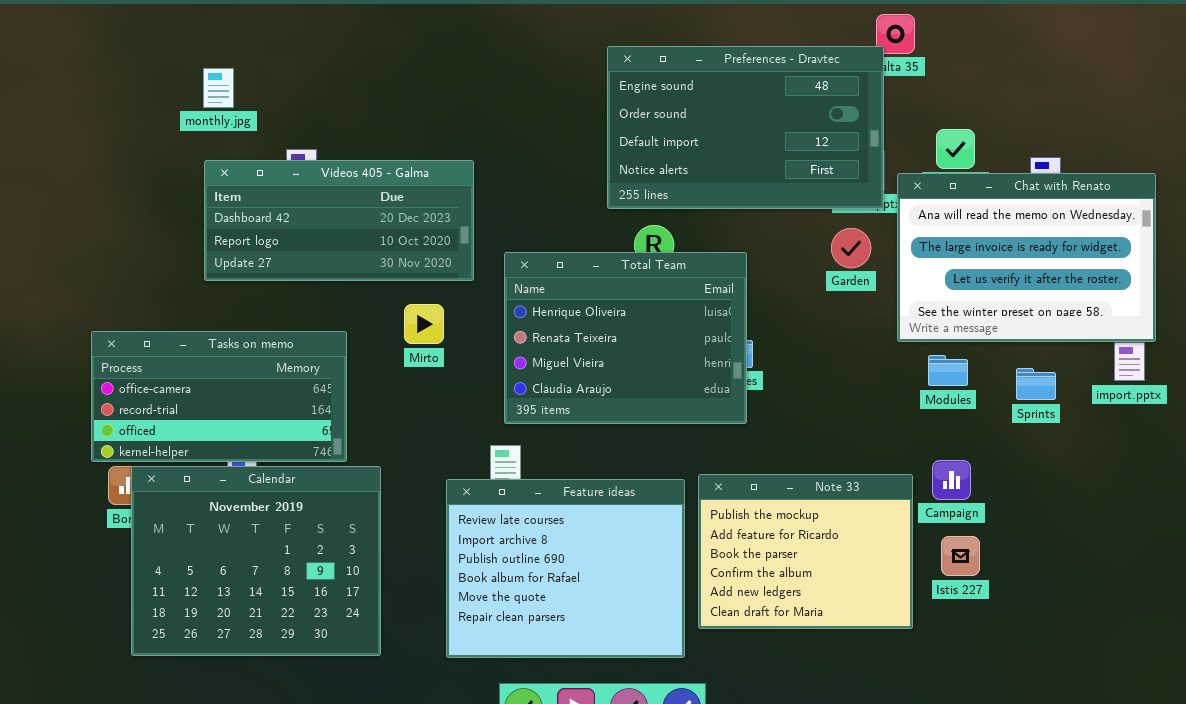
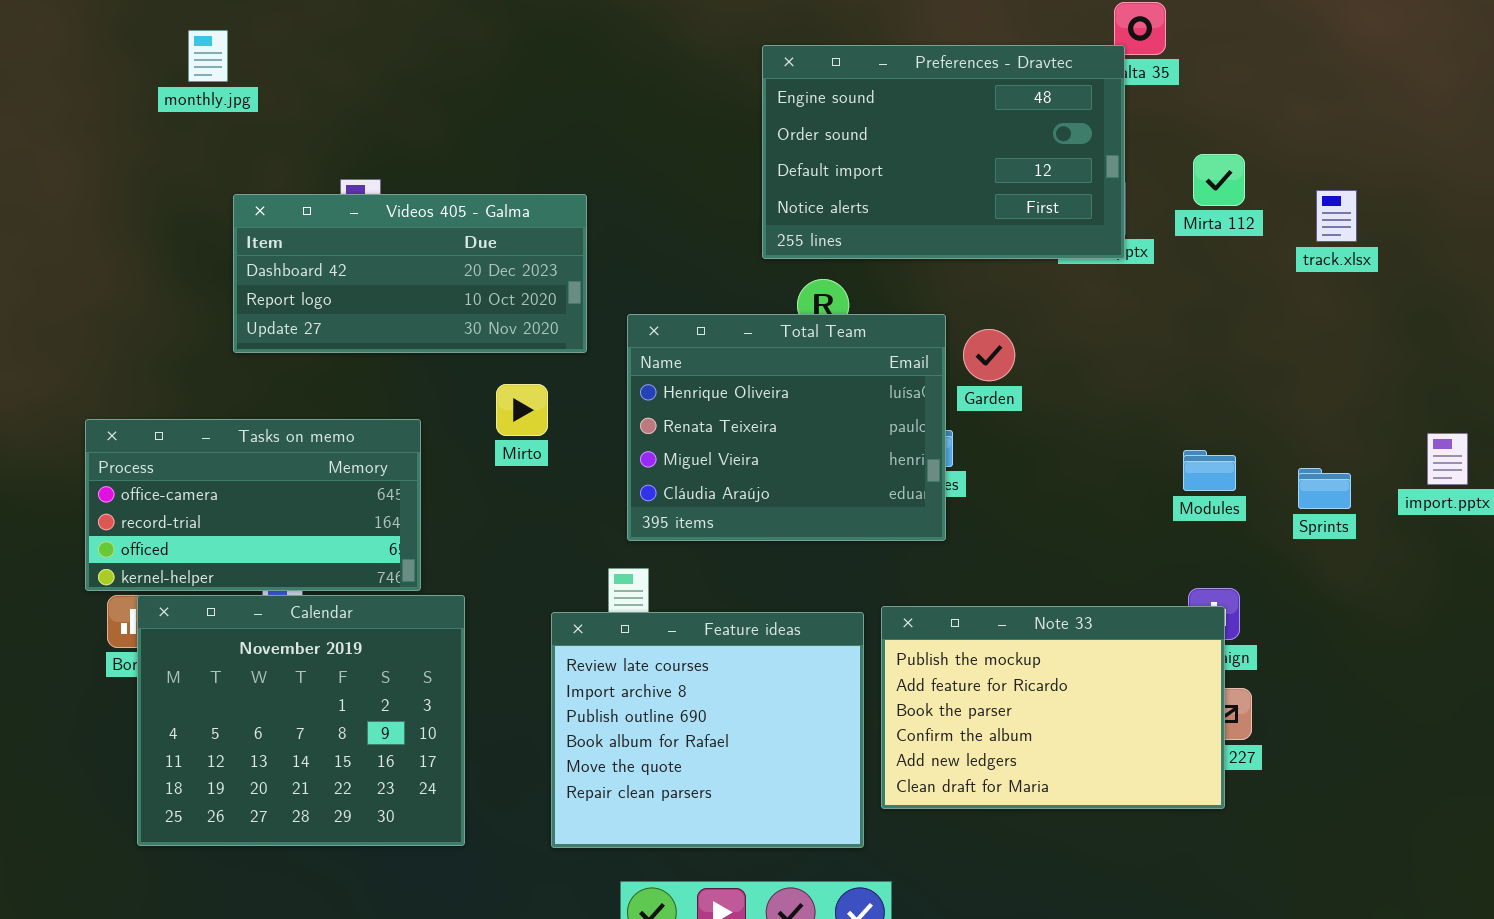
monthly.jpg: [203,68,234,108] -> [188,30,228,82], moved
Chat with Renato: [897,173,1156,342] -> none, closed
Garden: [831,228,871,268] -> [963,329,1015,381], moved
Note 33: [698,474,913,629] -> [881,606,1225,809], resized

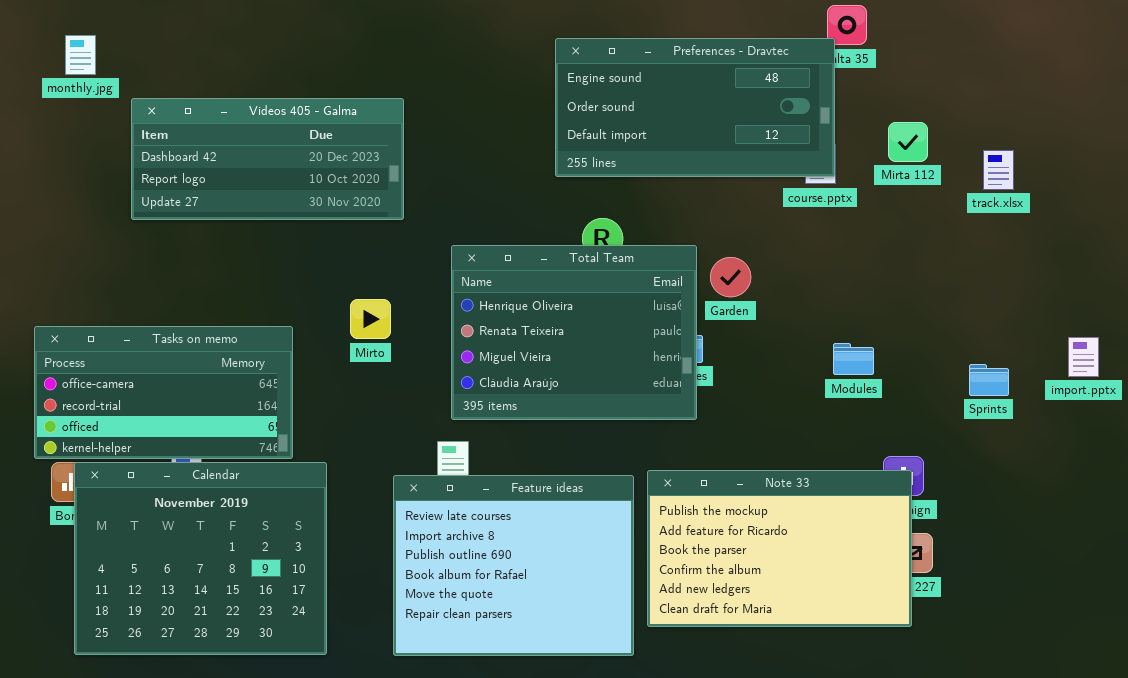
monthly.jpg: [188,30,228,82] -> [65,35,96,75], moved
Preferences - Dravtec: [762,45,1125,259] -> [555,38,835,177], resized
Videos 405 - Galma: [233,194,587,353] -> [131,98,404,220], moved
Modules: [1183,450,1236,491] -> [833,343,874,375], moved

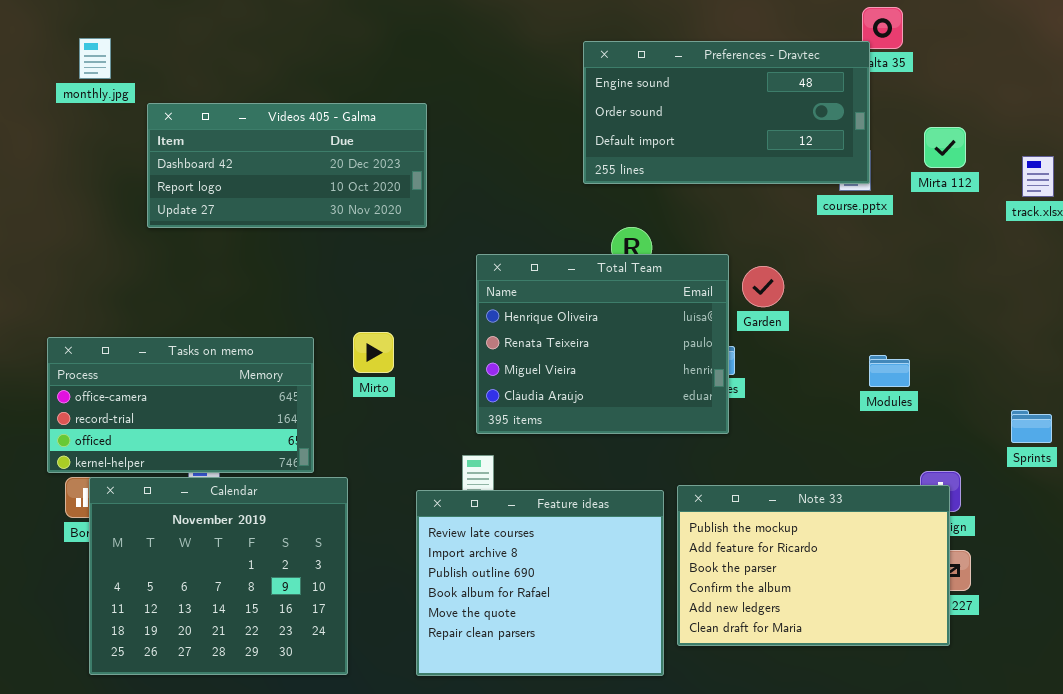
Mirto: [350,299,391,339] -> [353,332,394,373], moved
Sprints: [969,364,1009,396] -> [1011,410,1052,443], moved

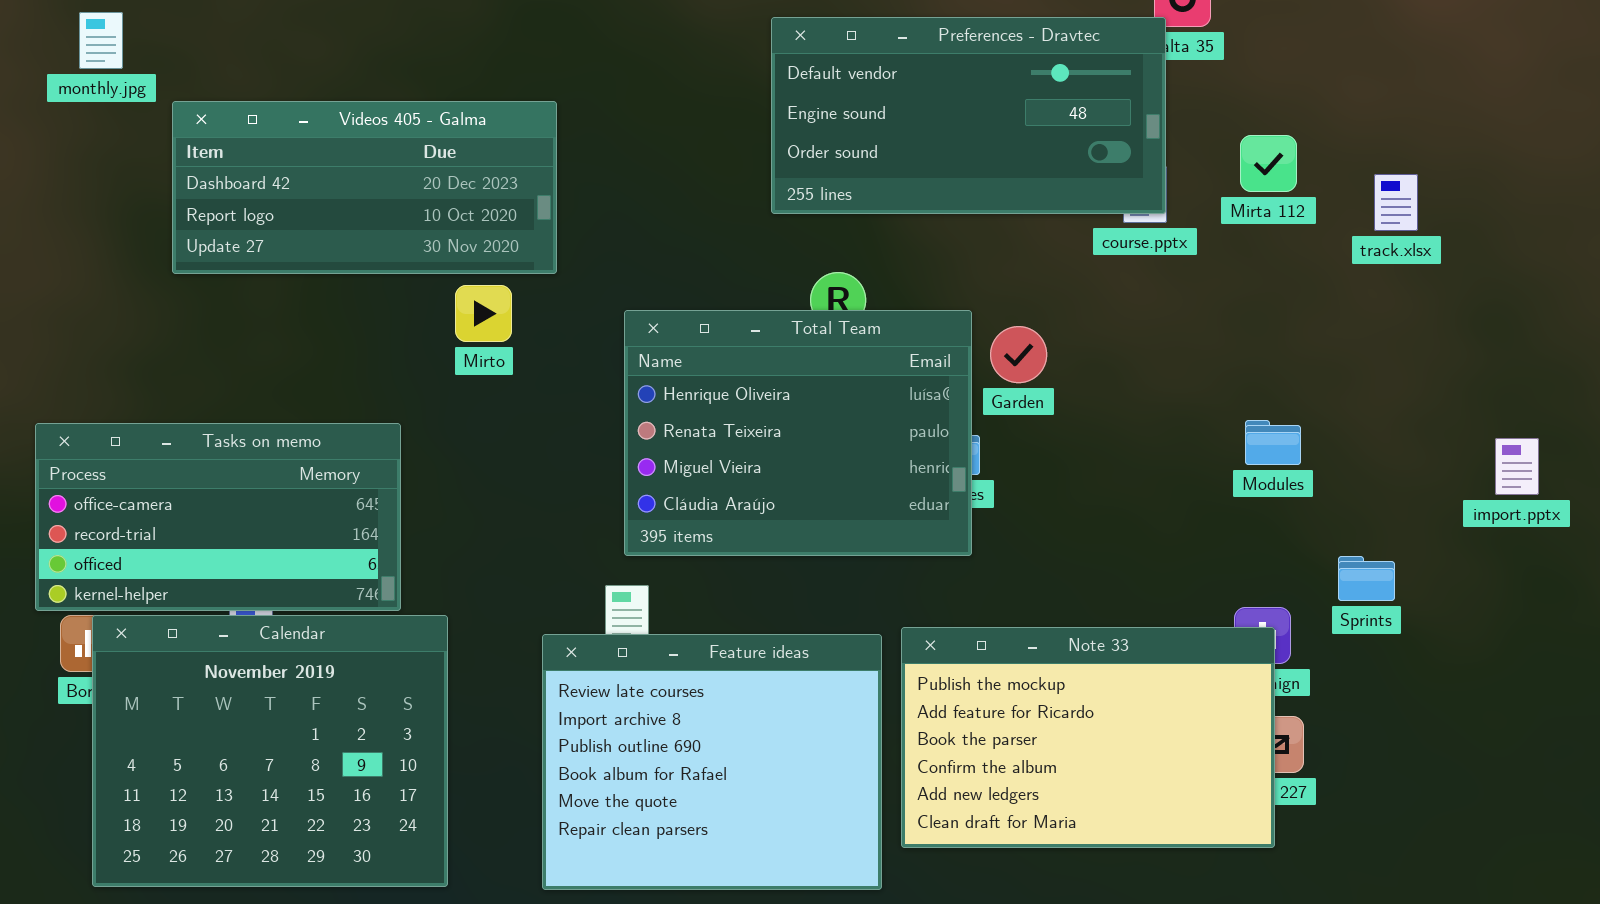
Preferences - Dravtec: [583,41,870,184] -> [771,17,1166,214], scrolled up 1 row
Mirto: [353,332,394,373] -> [455,285,512,342], moved
Modules: [869,355,910,387] -> [1245,420,1301,465], moved
Sprints: [1011,410,1052,443] -> [1338,556,1395,601], moved

